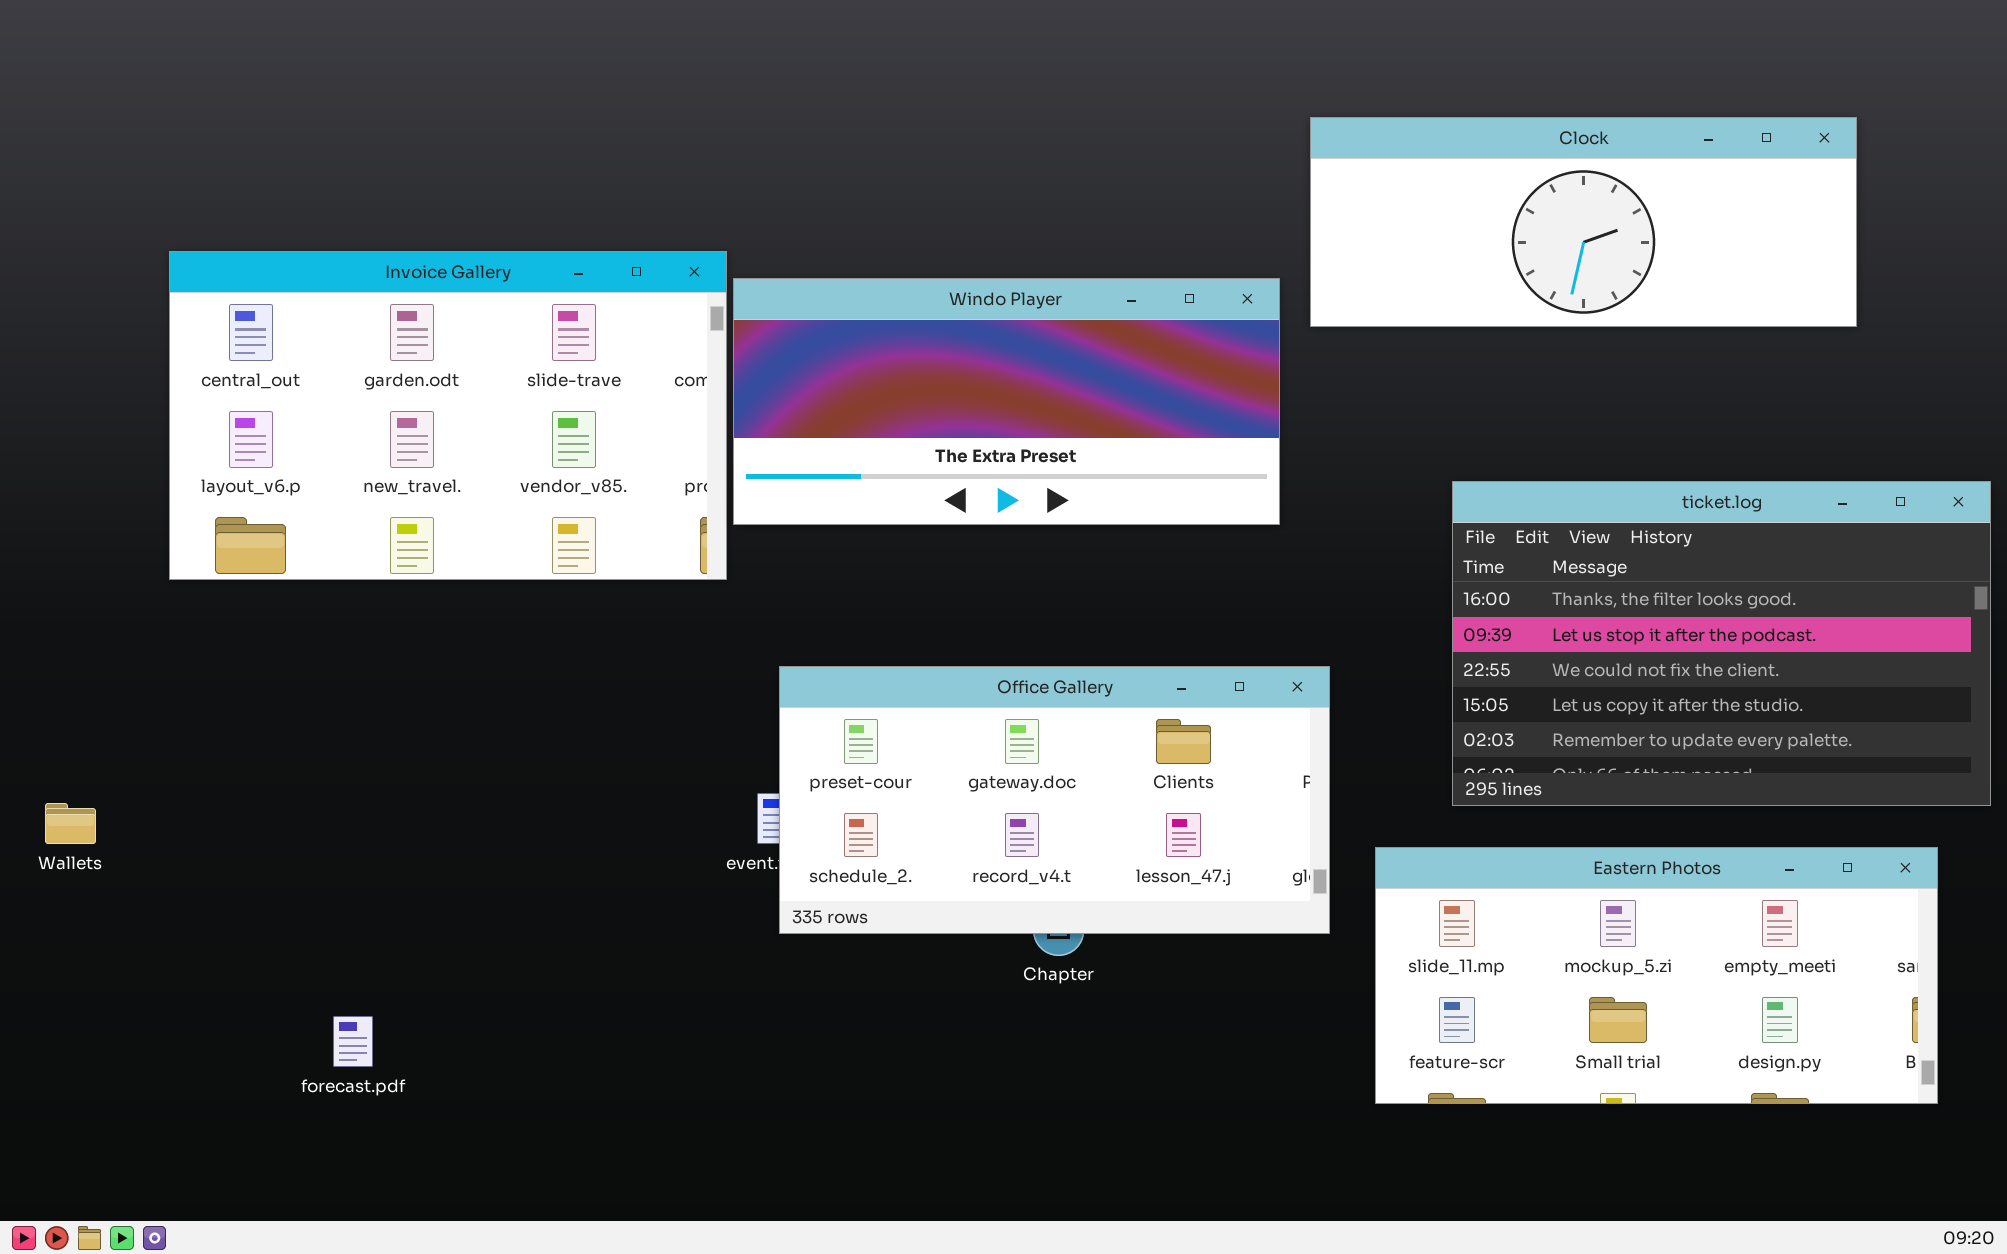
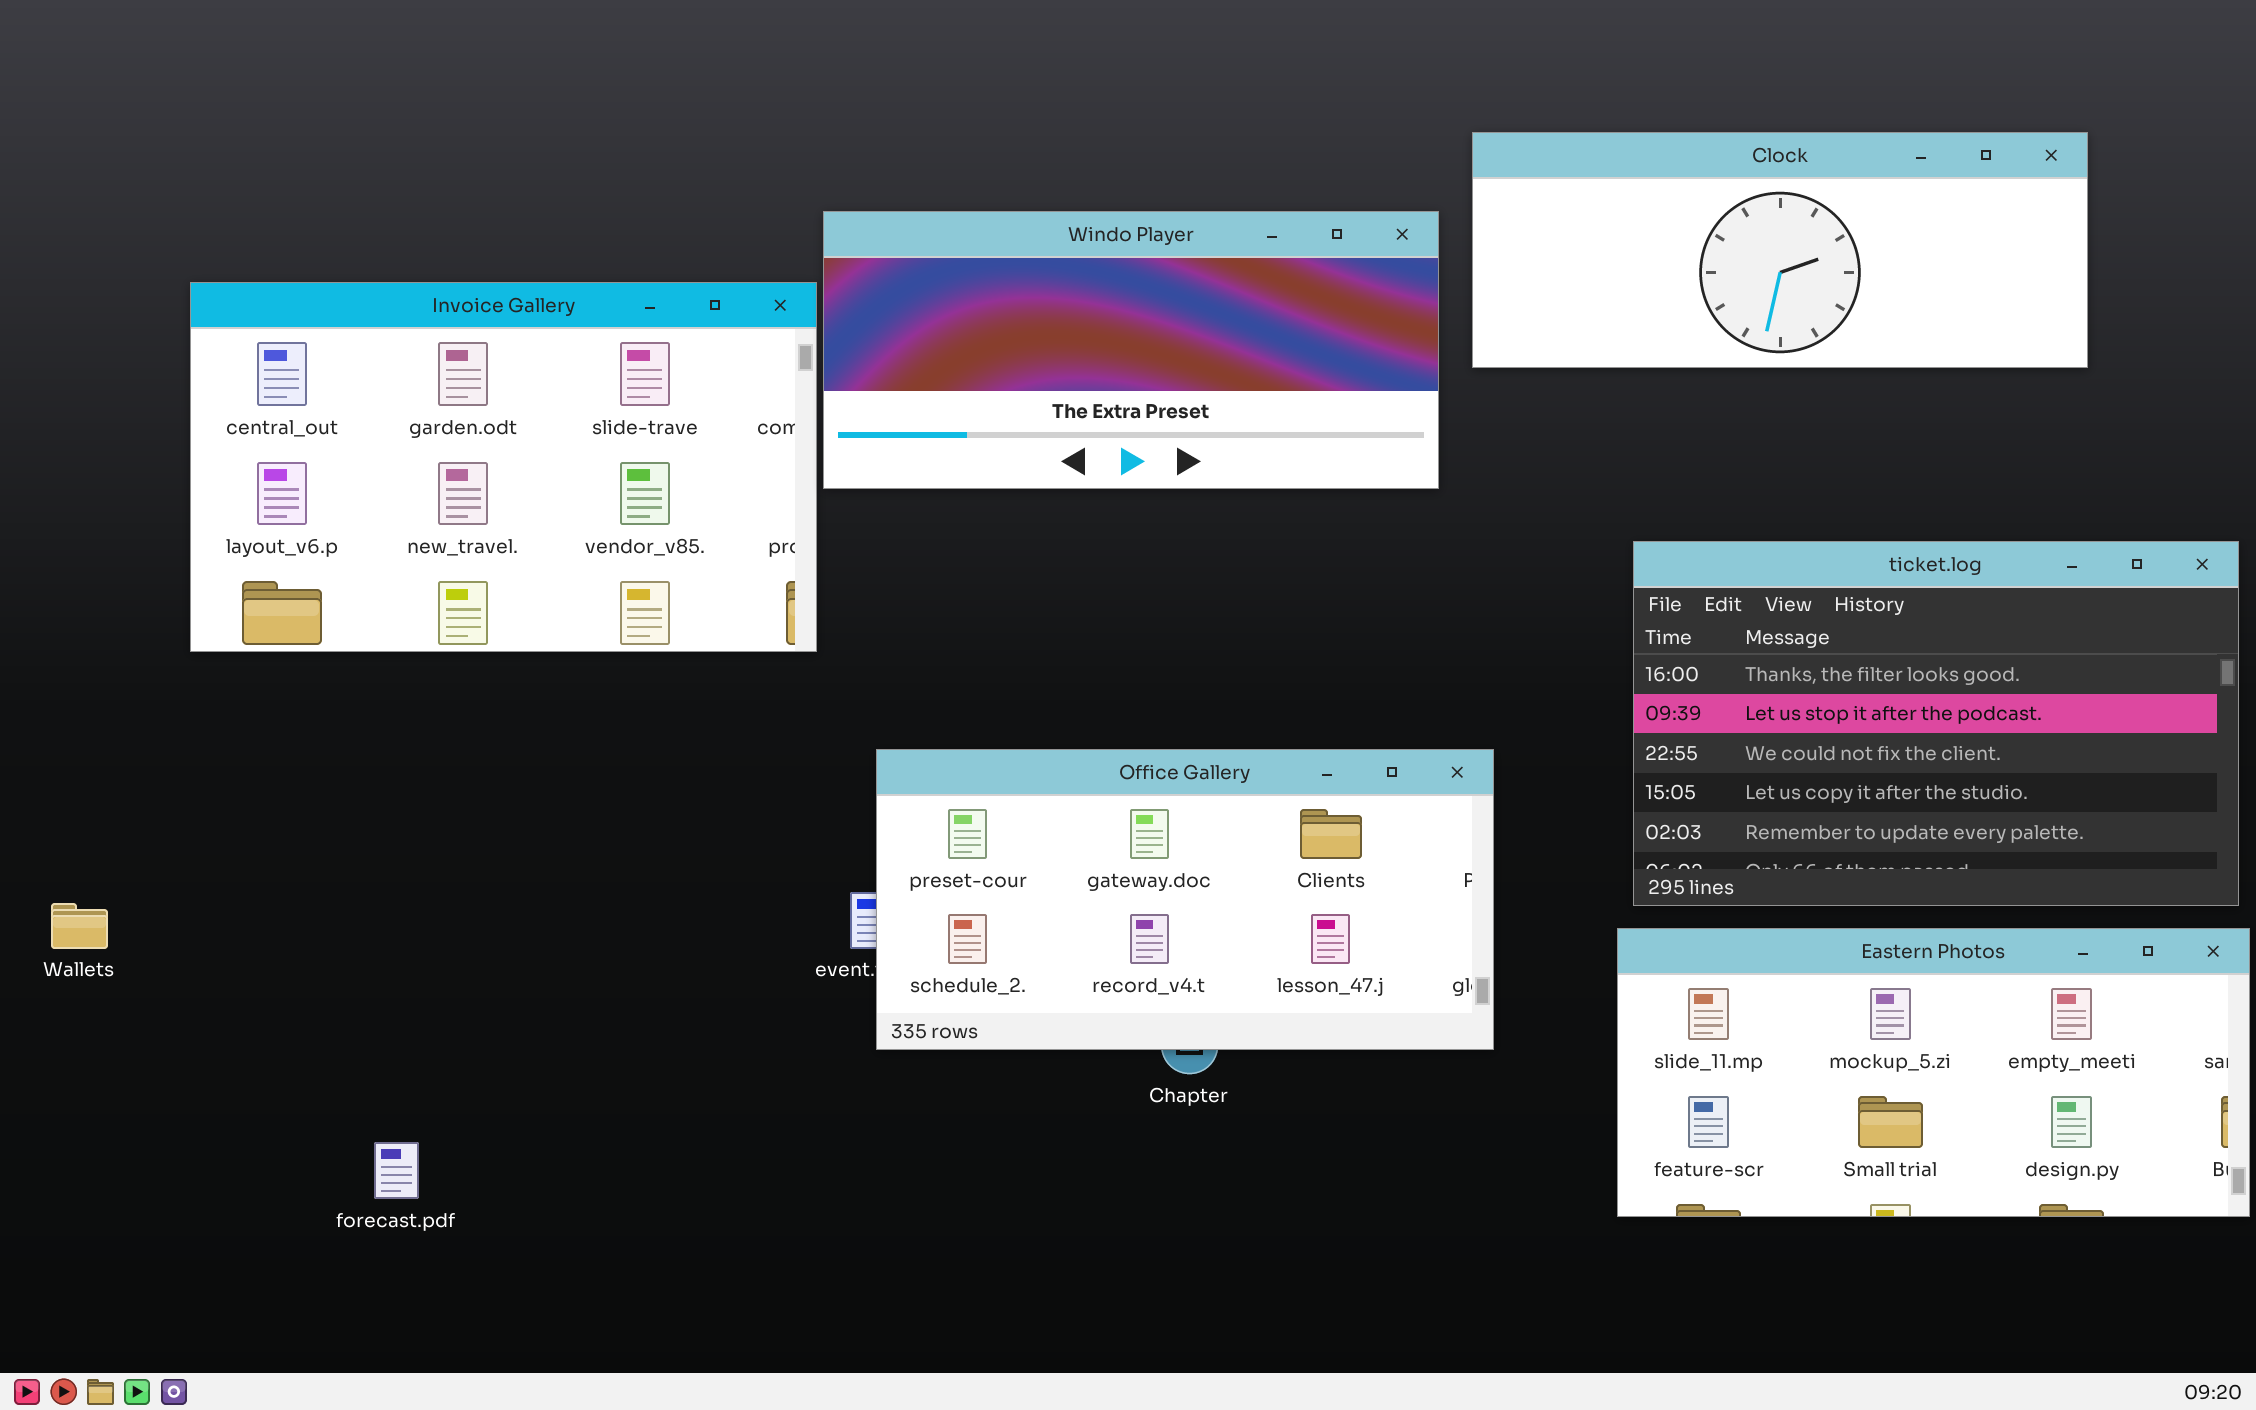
Windo Player: [733,278,1280,525] -> [823,211,1439,489], moved
Eastern Photos: [1375,847,1938,1104] -> [1617,928,2250,1217], moved

